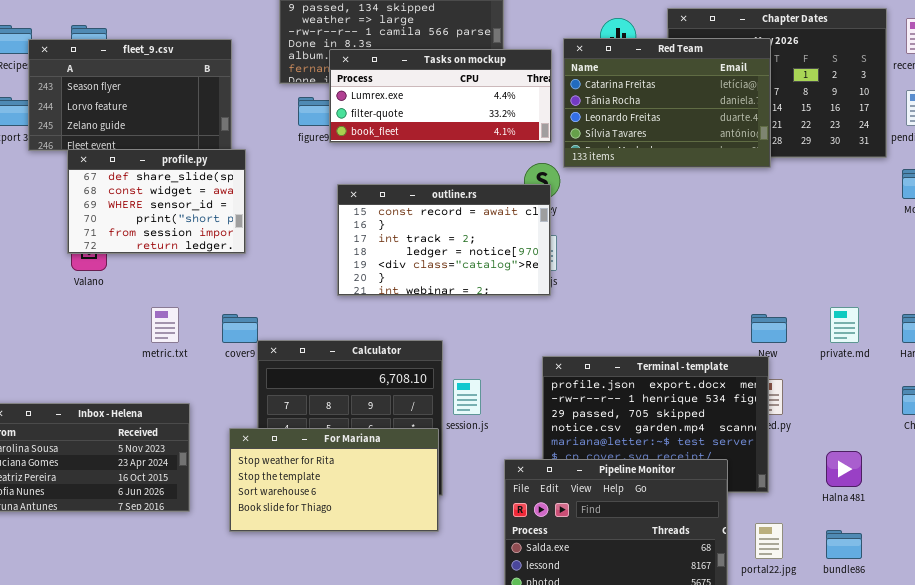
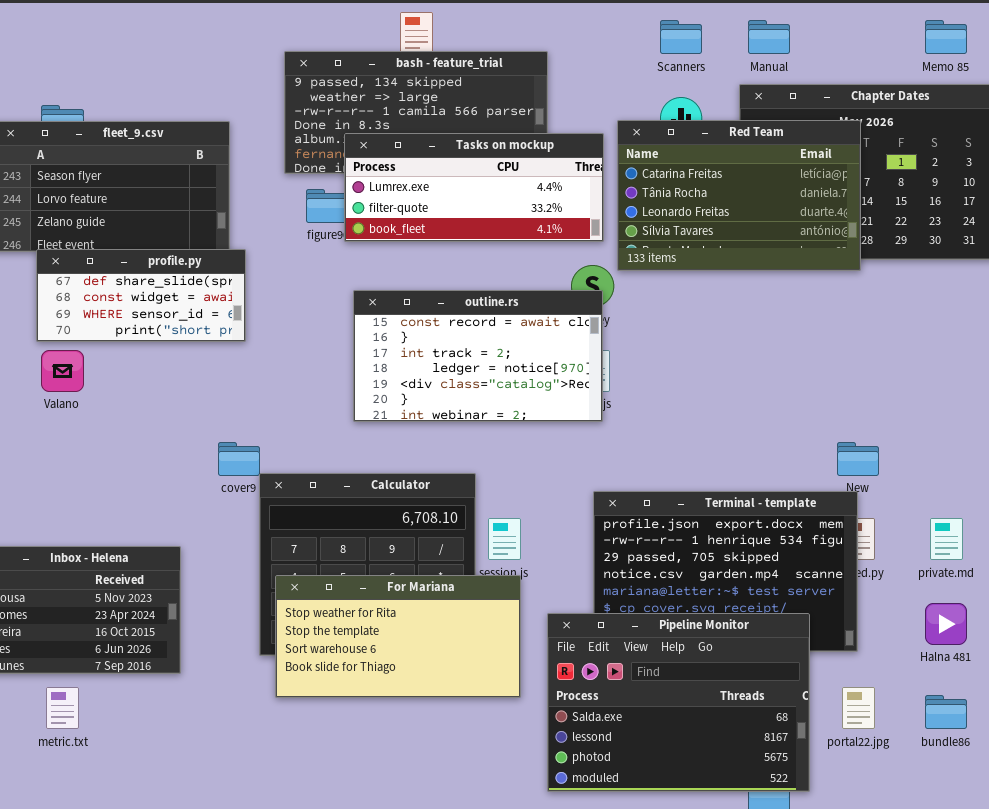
profile.py: [67,149,246,254] -> [36,249,246,342], resized
metric.txt: [151,307,179,343] -> [46,687,79,729], moved
private.md: [830,307,859,343] -> [930,518,963,560], moved
For Mariana: [229,428,439,532] -> [275,575,521,698], moved

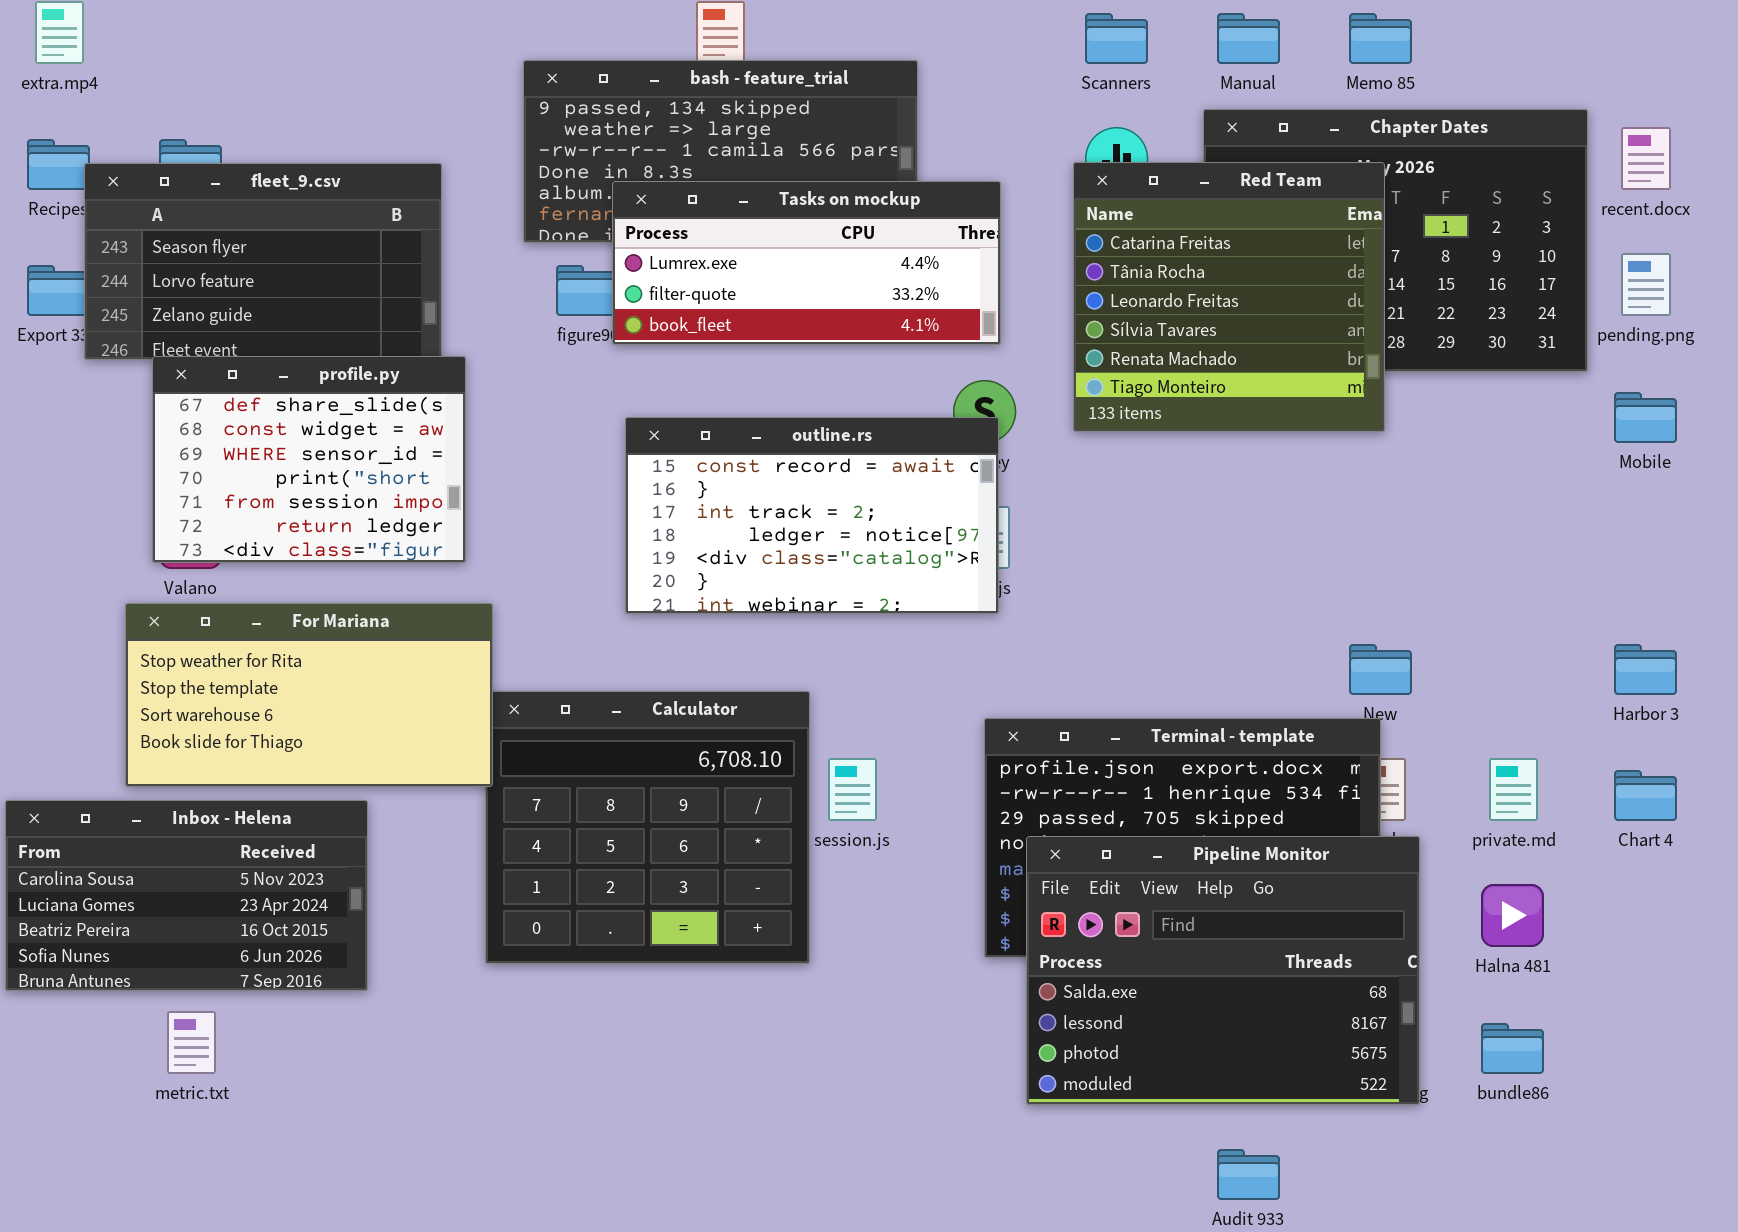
Memo 85: [925,20,967,54] -> [1349,13,1412,64], moved
Red Team: [617,120,861,271] -> [1073,162,1385,432], resized
profile.py: [36,249,246,342] -> [152,356,466,563], resized
For Mariana: [275,575,521,698] -> [125,603,493,787], moved
Pipeline Monitor: [547,613,810,792] -> [1026,836,1420,1105], moved

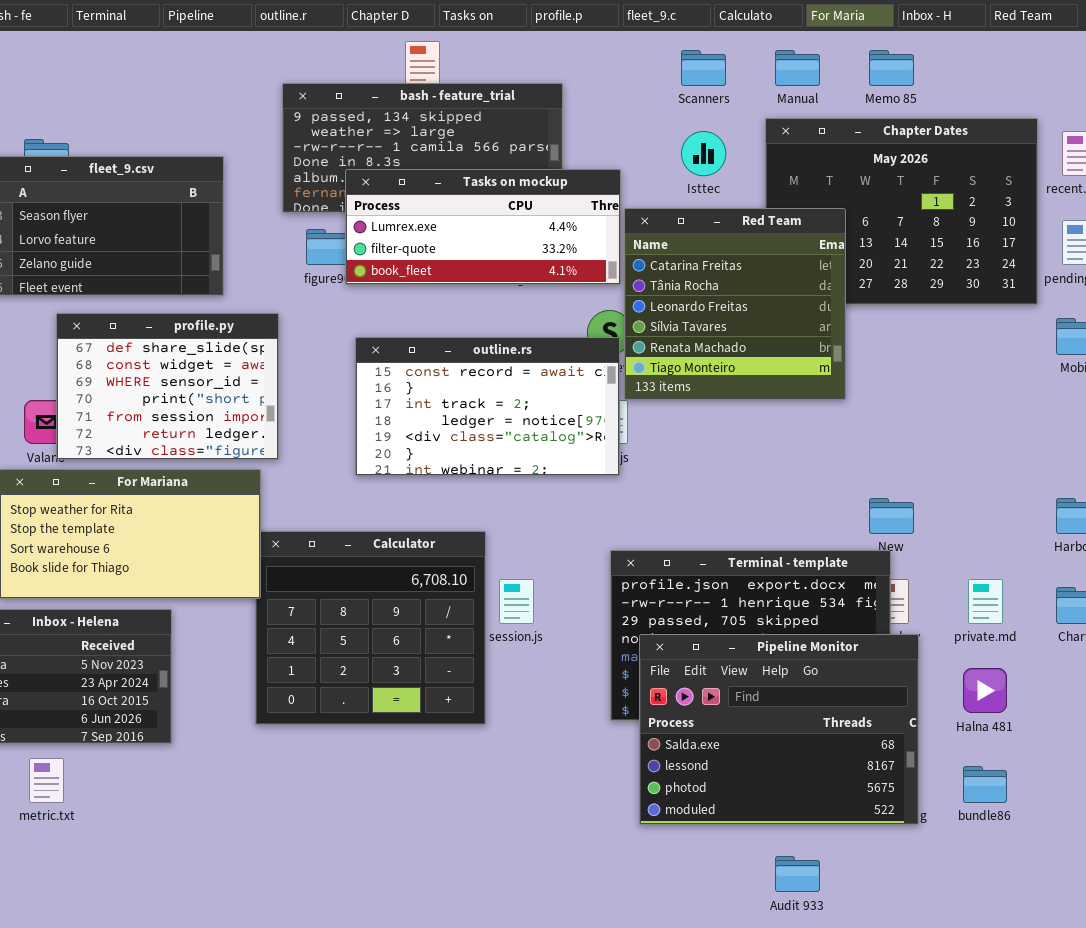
Red Team: [1073,162,1385,432] -> [624,208,846,400], moved
profile.py: [152,356,466,563] -> [56,313,279,460], moved

